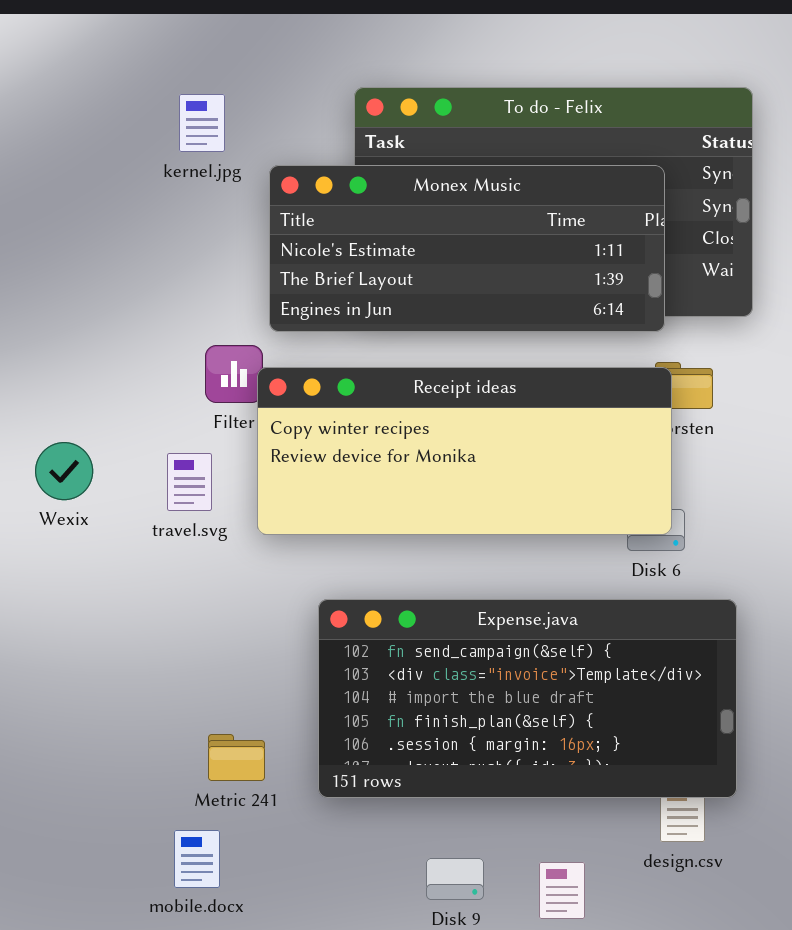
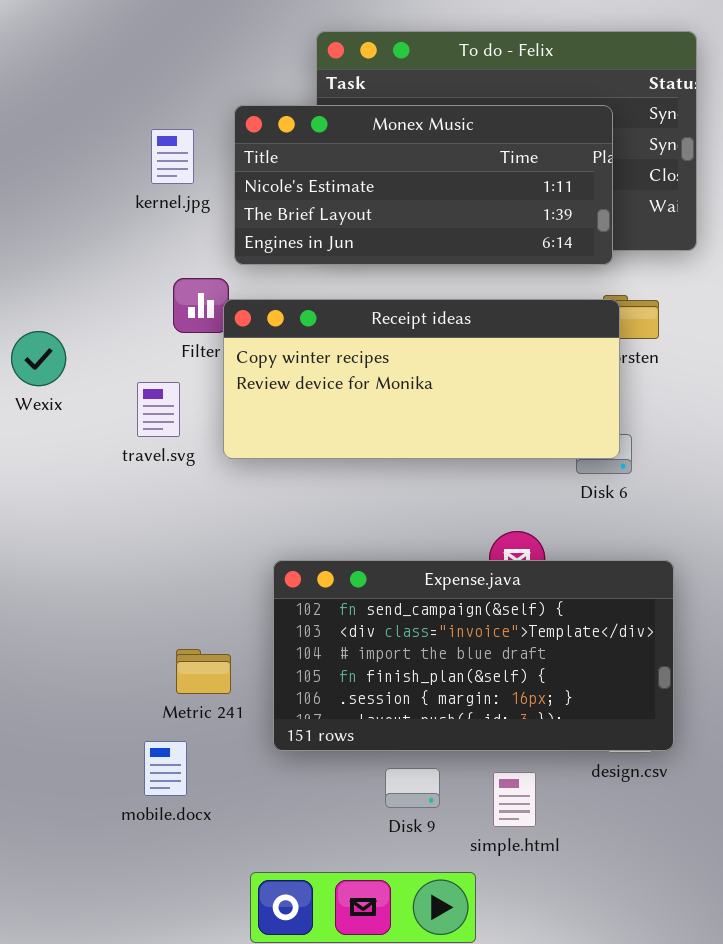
kernel.jpg: [179,94,225,152] -> [151,129,194,184], moved
Wexix: [35,442,93,500] -> [11,331,66,386], moved
Expense.java: [318,599,737,798] -> [273,560,674,751], moved

